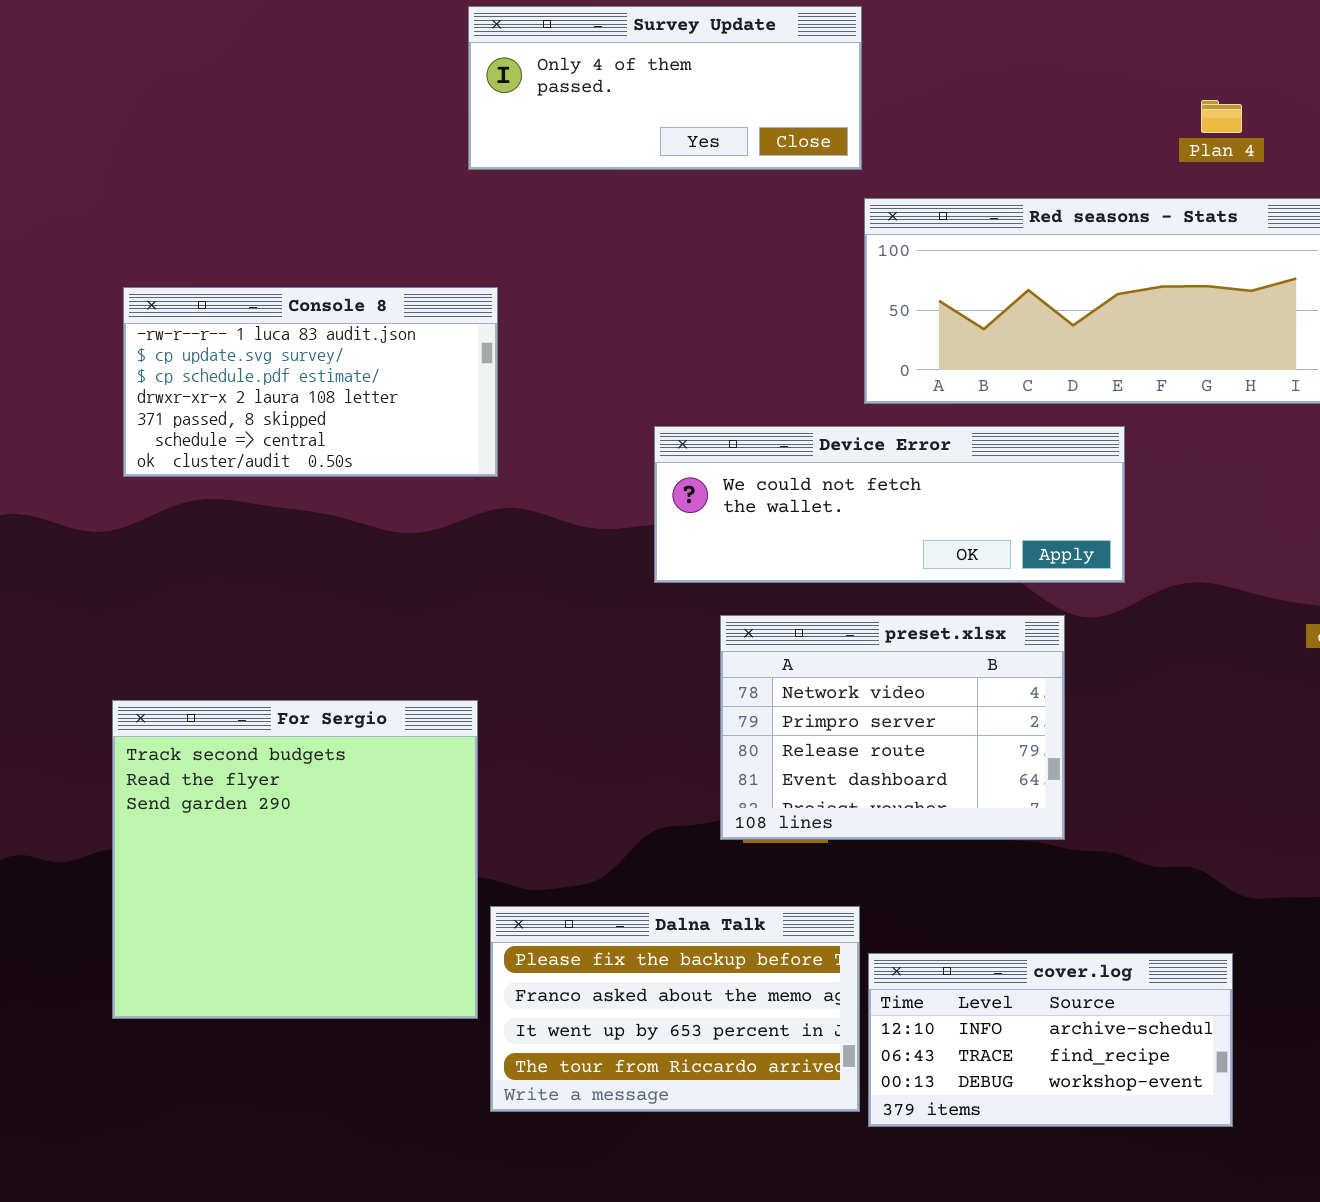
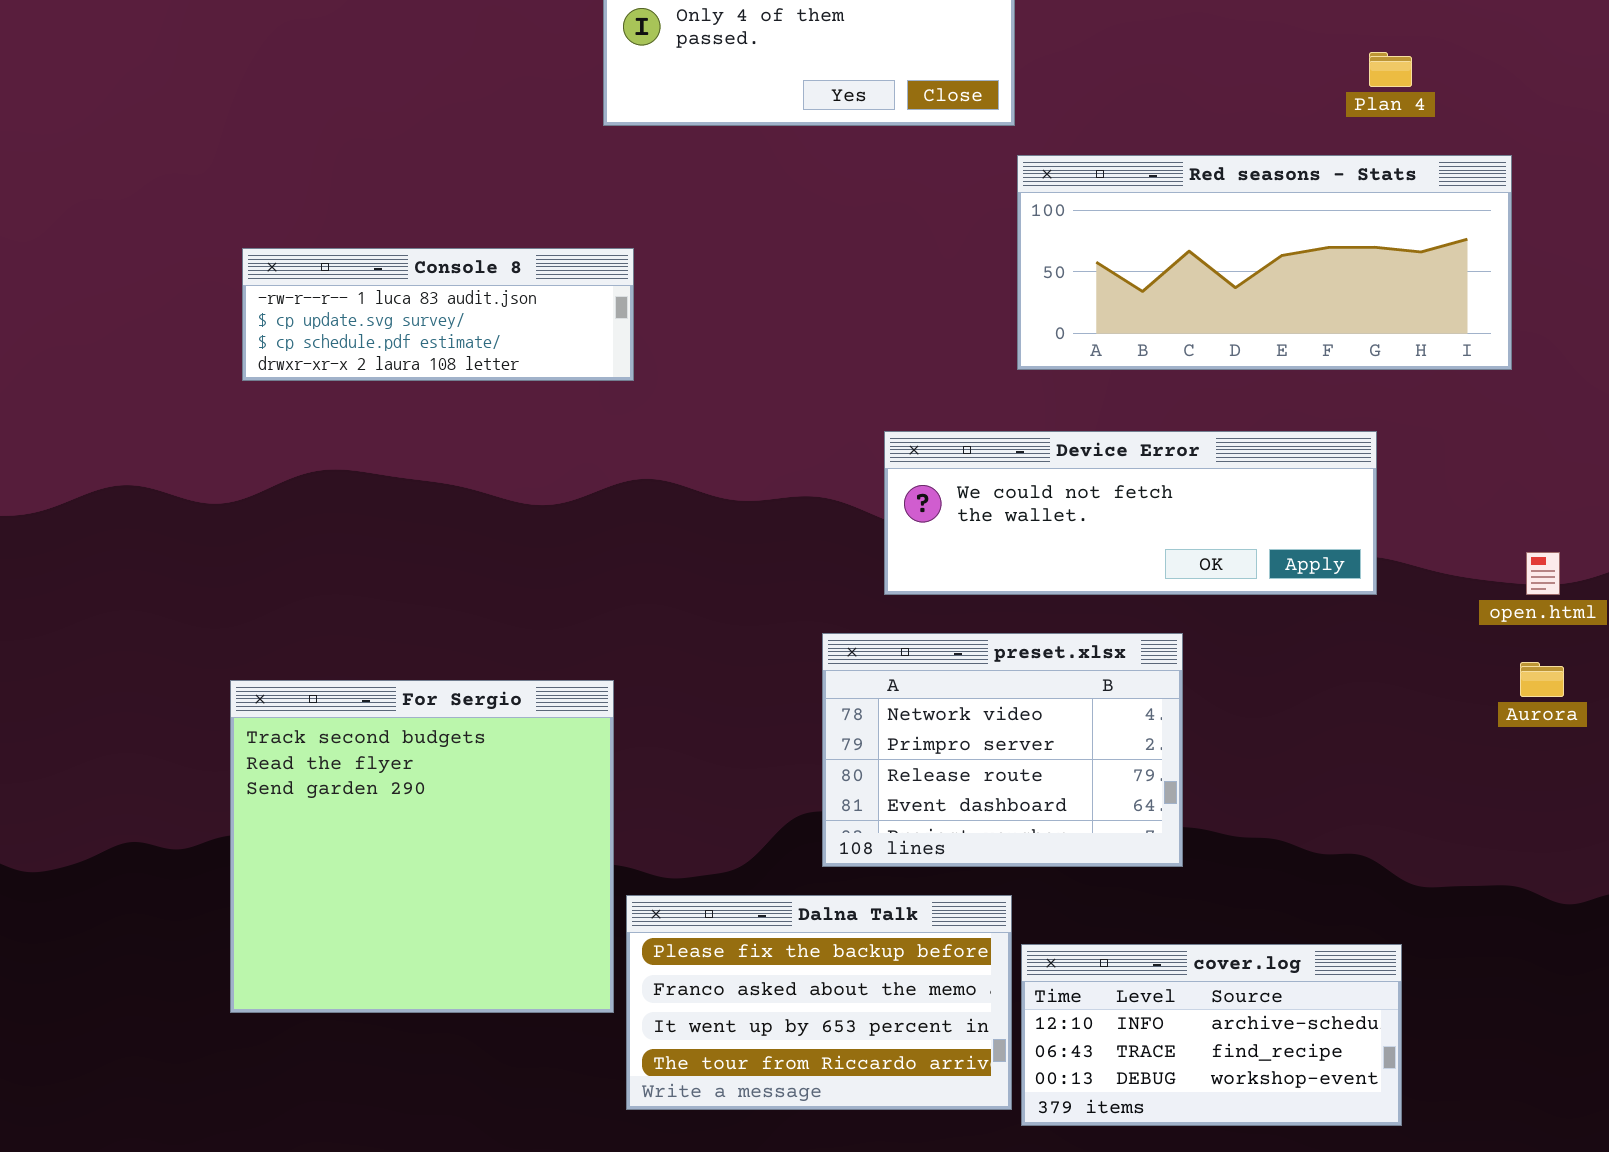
Console 8: [123,287,498,477] -> [242,248,634,381], resized
Device Error: [654,426,1125,583] -> [884,431,1377,595], moved
preset.xlsx: [720,615,1065,840] -> [822,633,1183,867], moved

